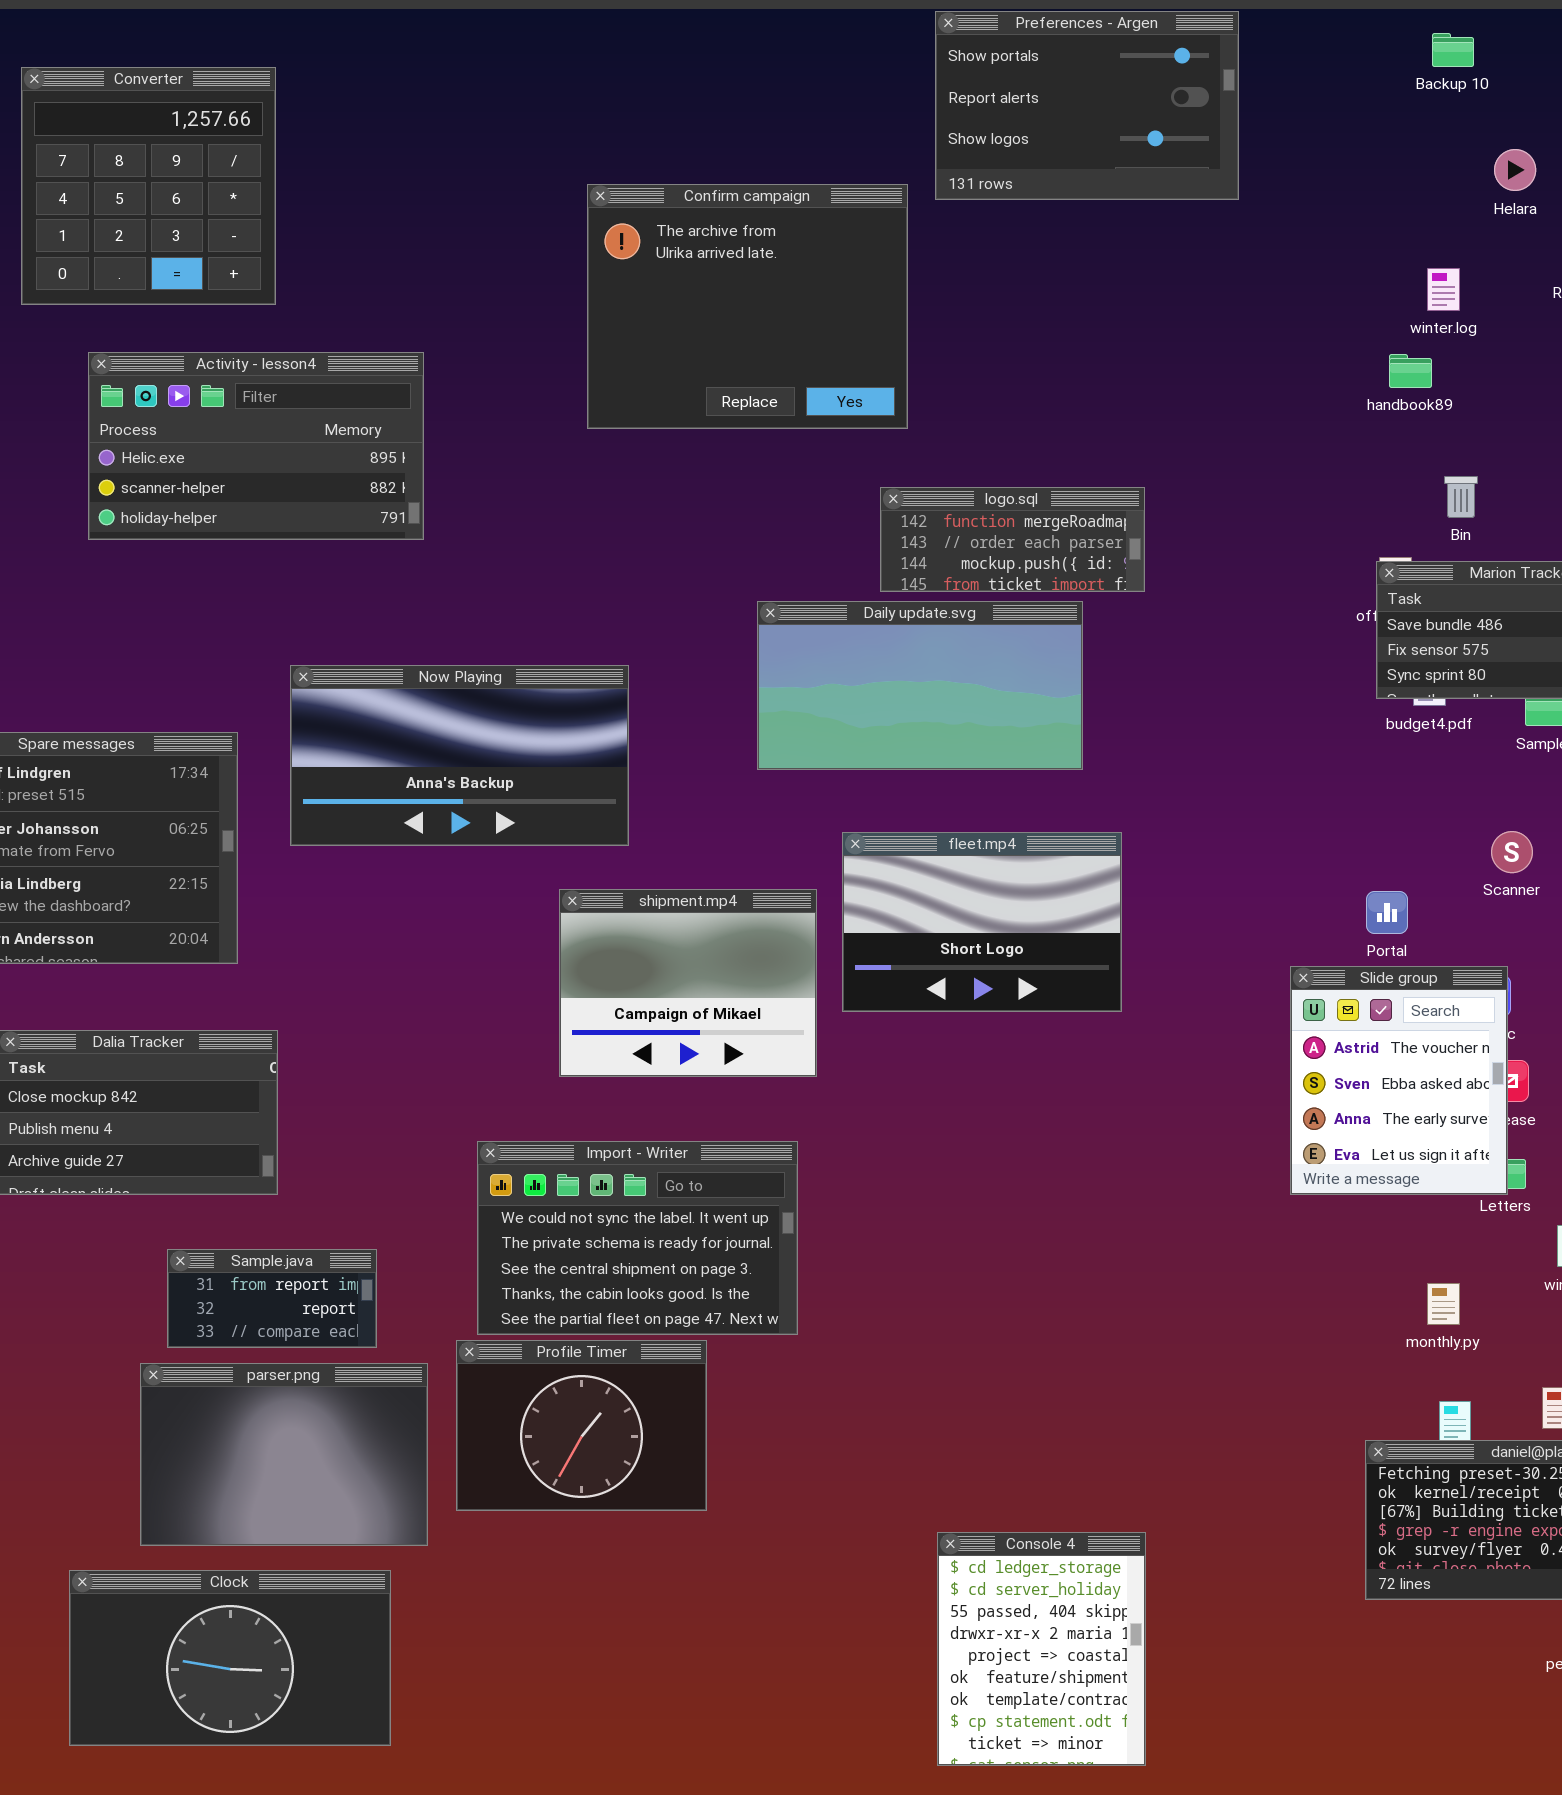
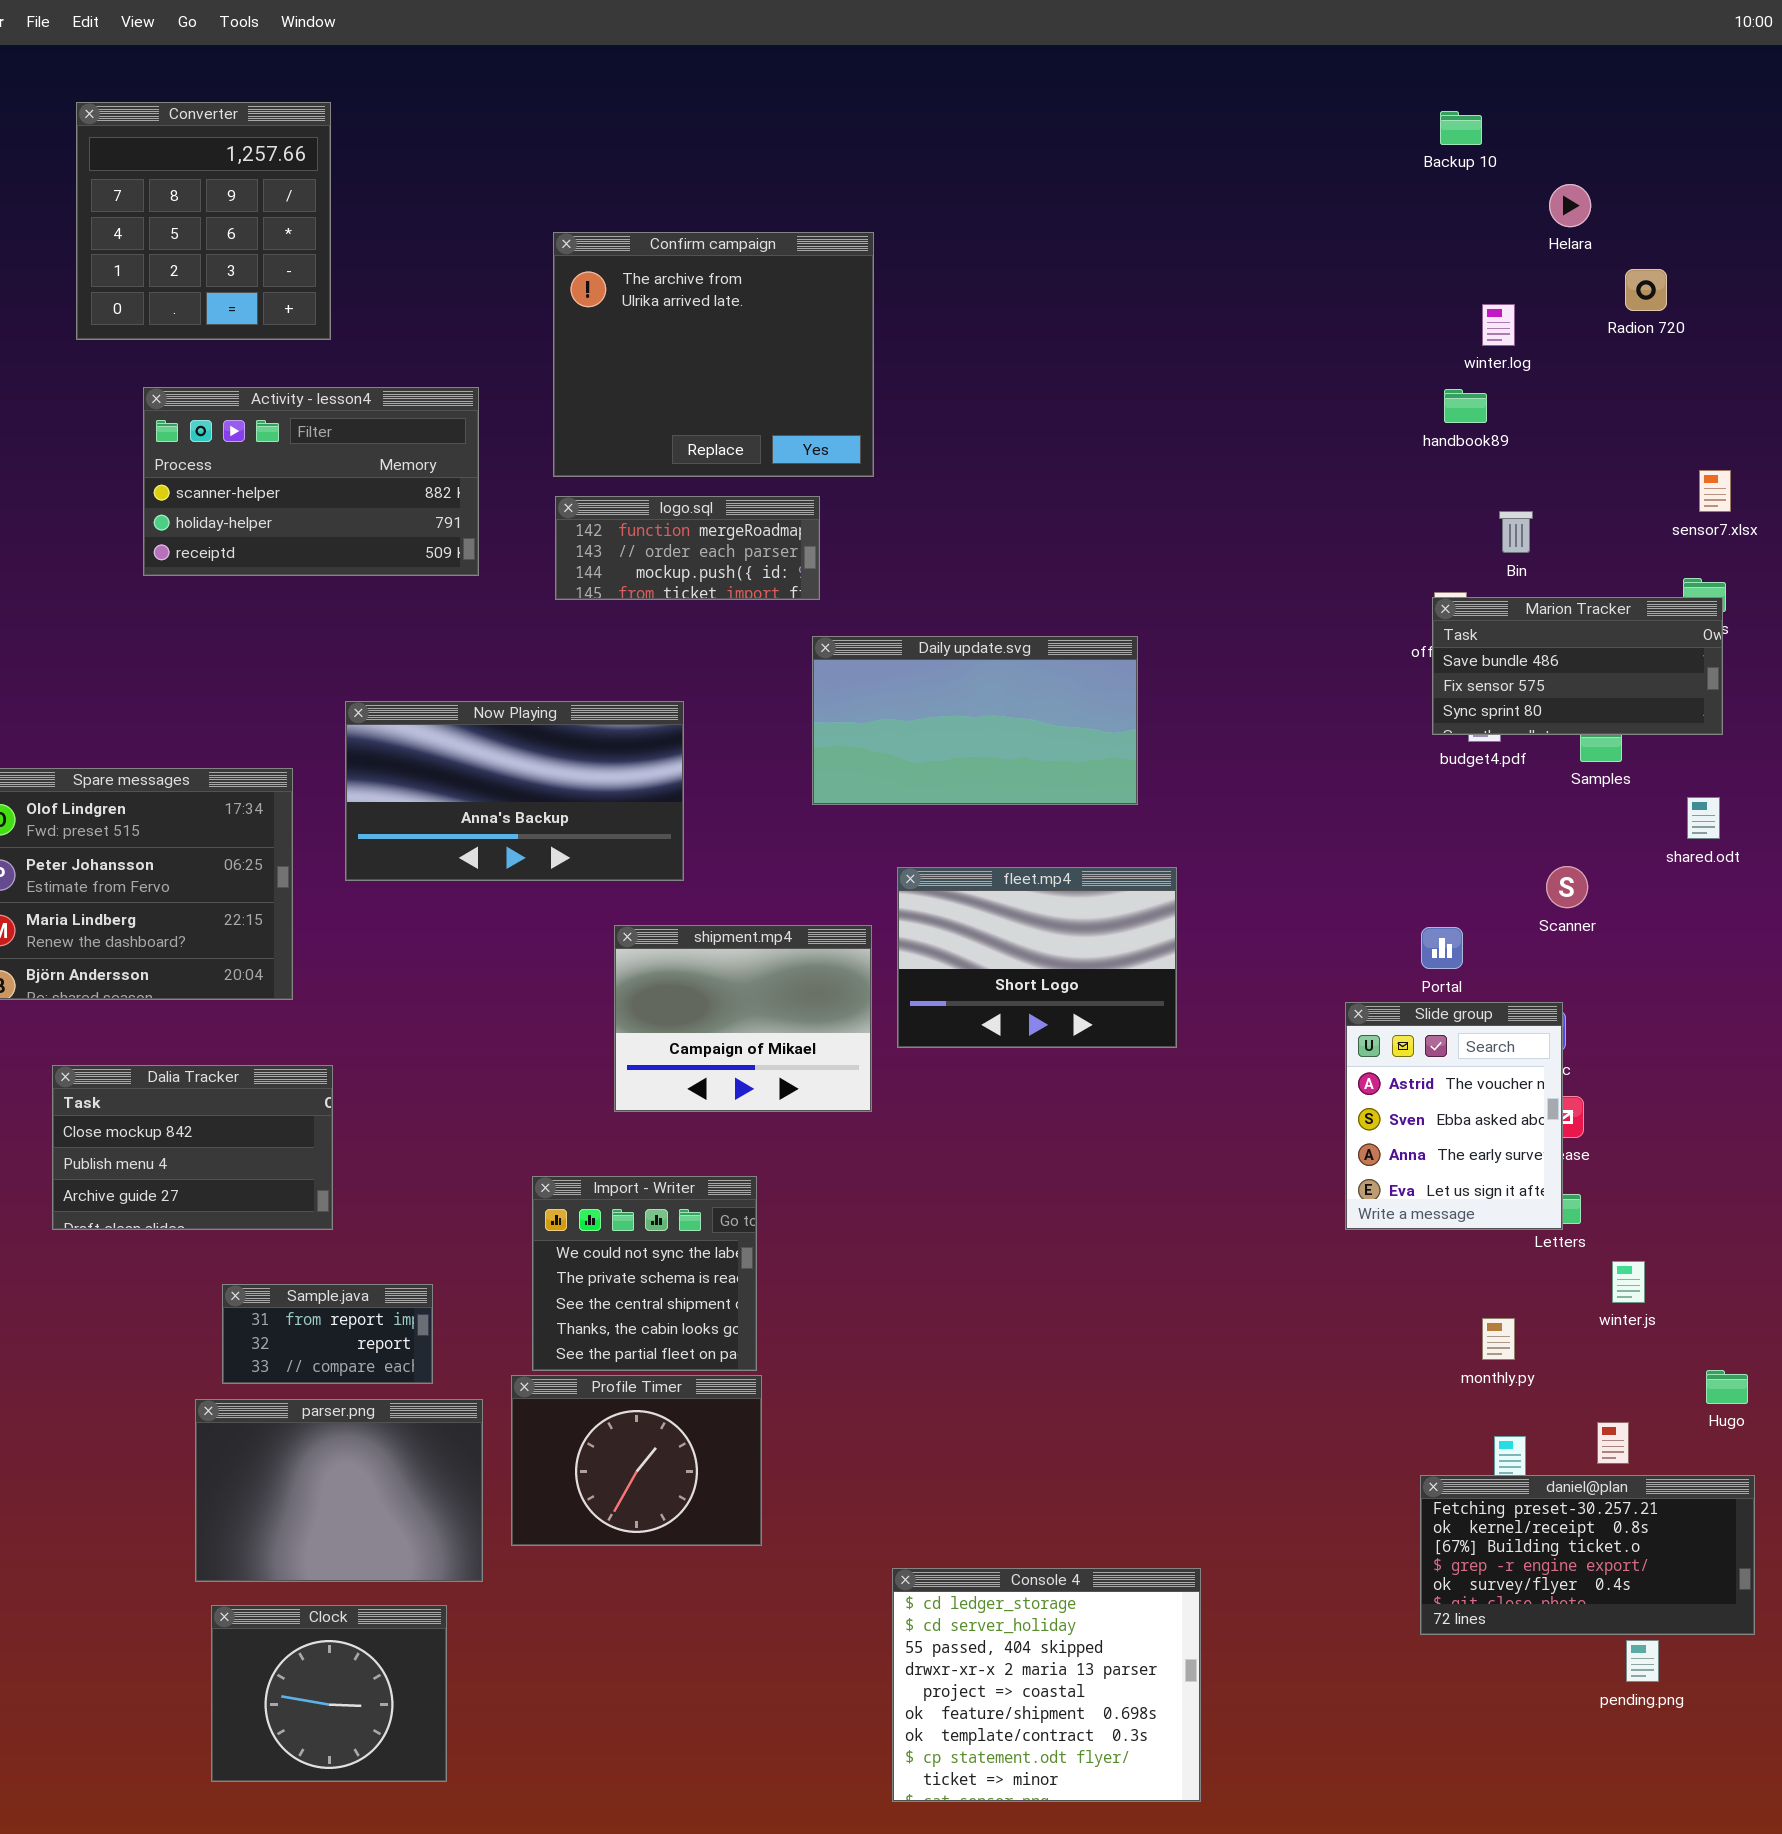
Preferences - Argen: [935,11,1239,200] -> none, closed
Backup 10: [1432,33,1474,67] -> [1440,111,1482,145], moved
Confirm campaign: [587,184,908,429] -> [553,232,874,477], moved
Activity - lesson4: [88,352,424,540] -> [143,387,479,576], scrolled down 1 row
logo.sql: [880,487,1145,592] -> [555,496,820,600], moved
Import - Writer: [477,1141,798,1335] -> [532,1176,757,1371], resized
Console 4: [937,1532,1146,1766] -> [892,1568,1201,1802], resized
Clock: [69,1570,391,1746] -> [211,1605,447,1782], resized

